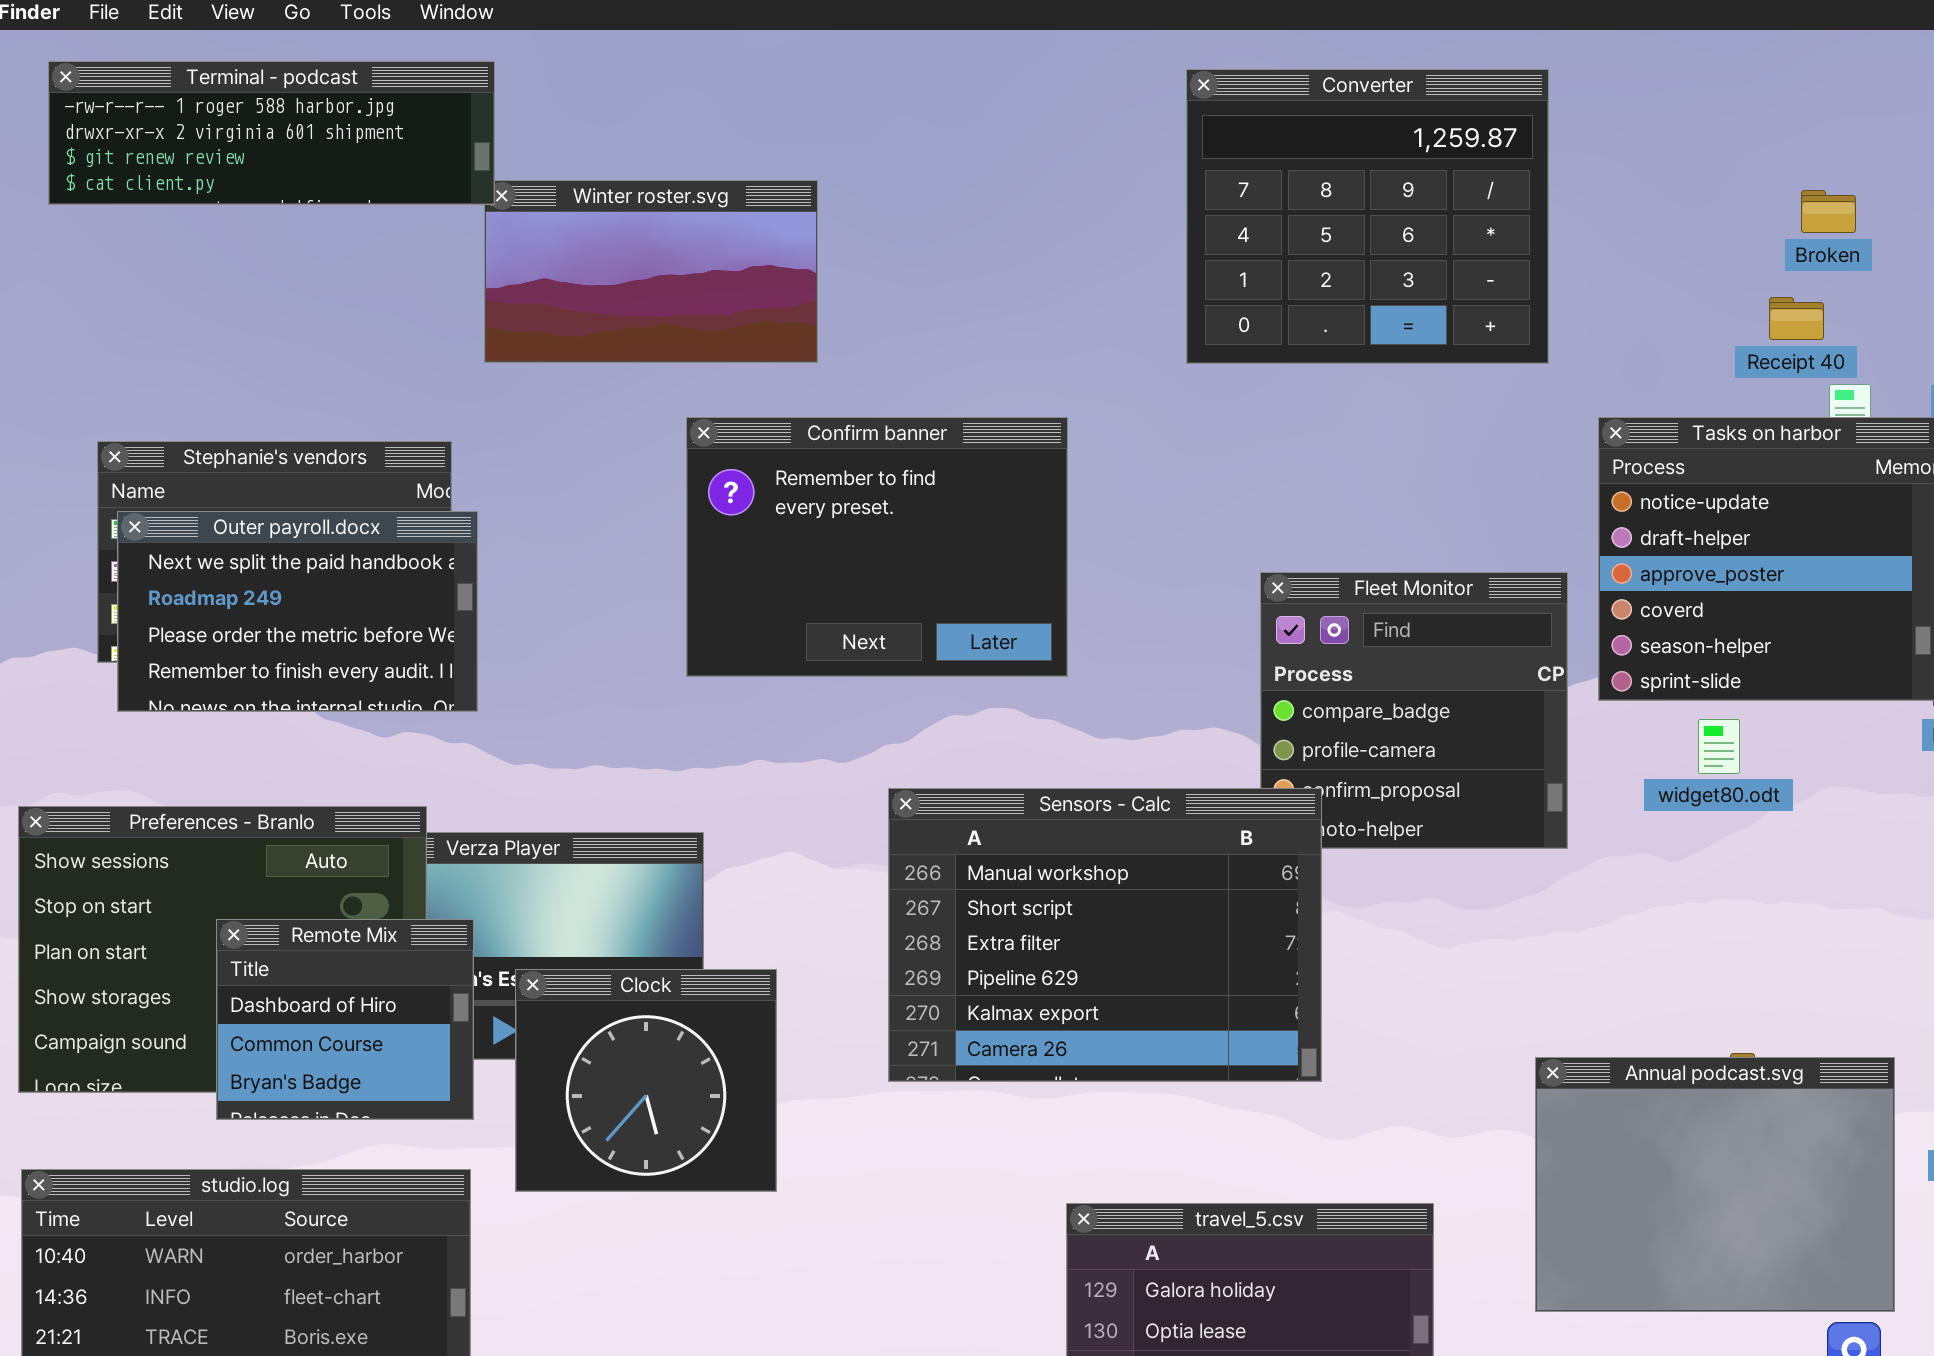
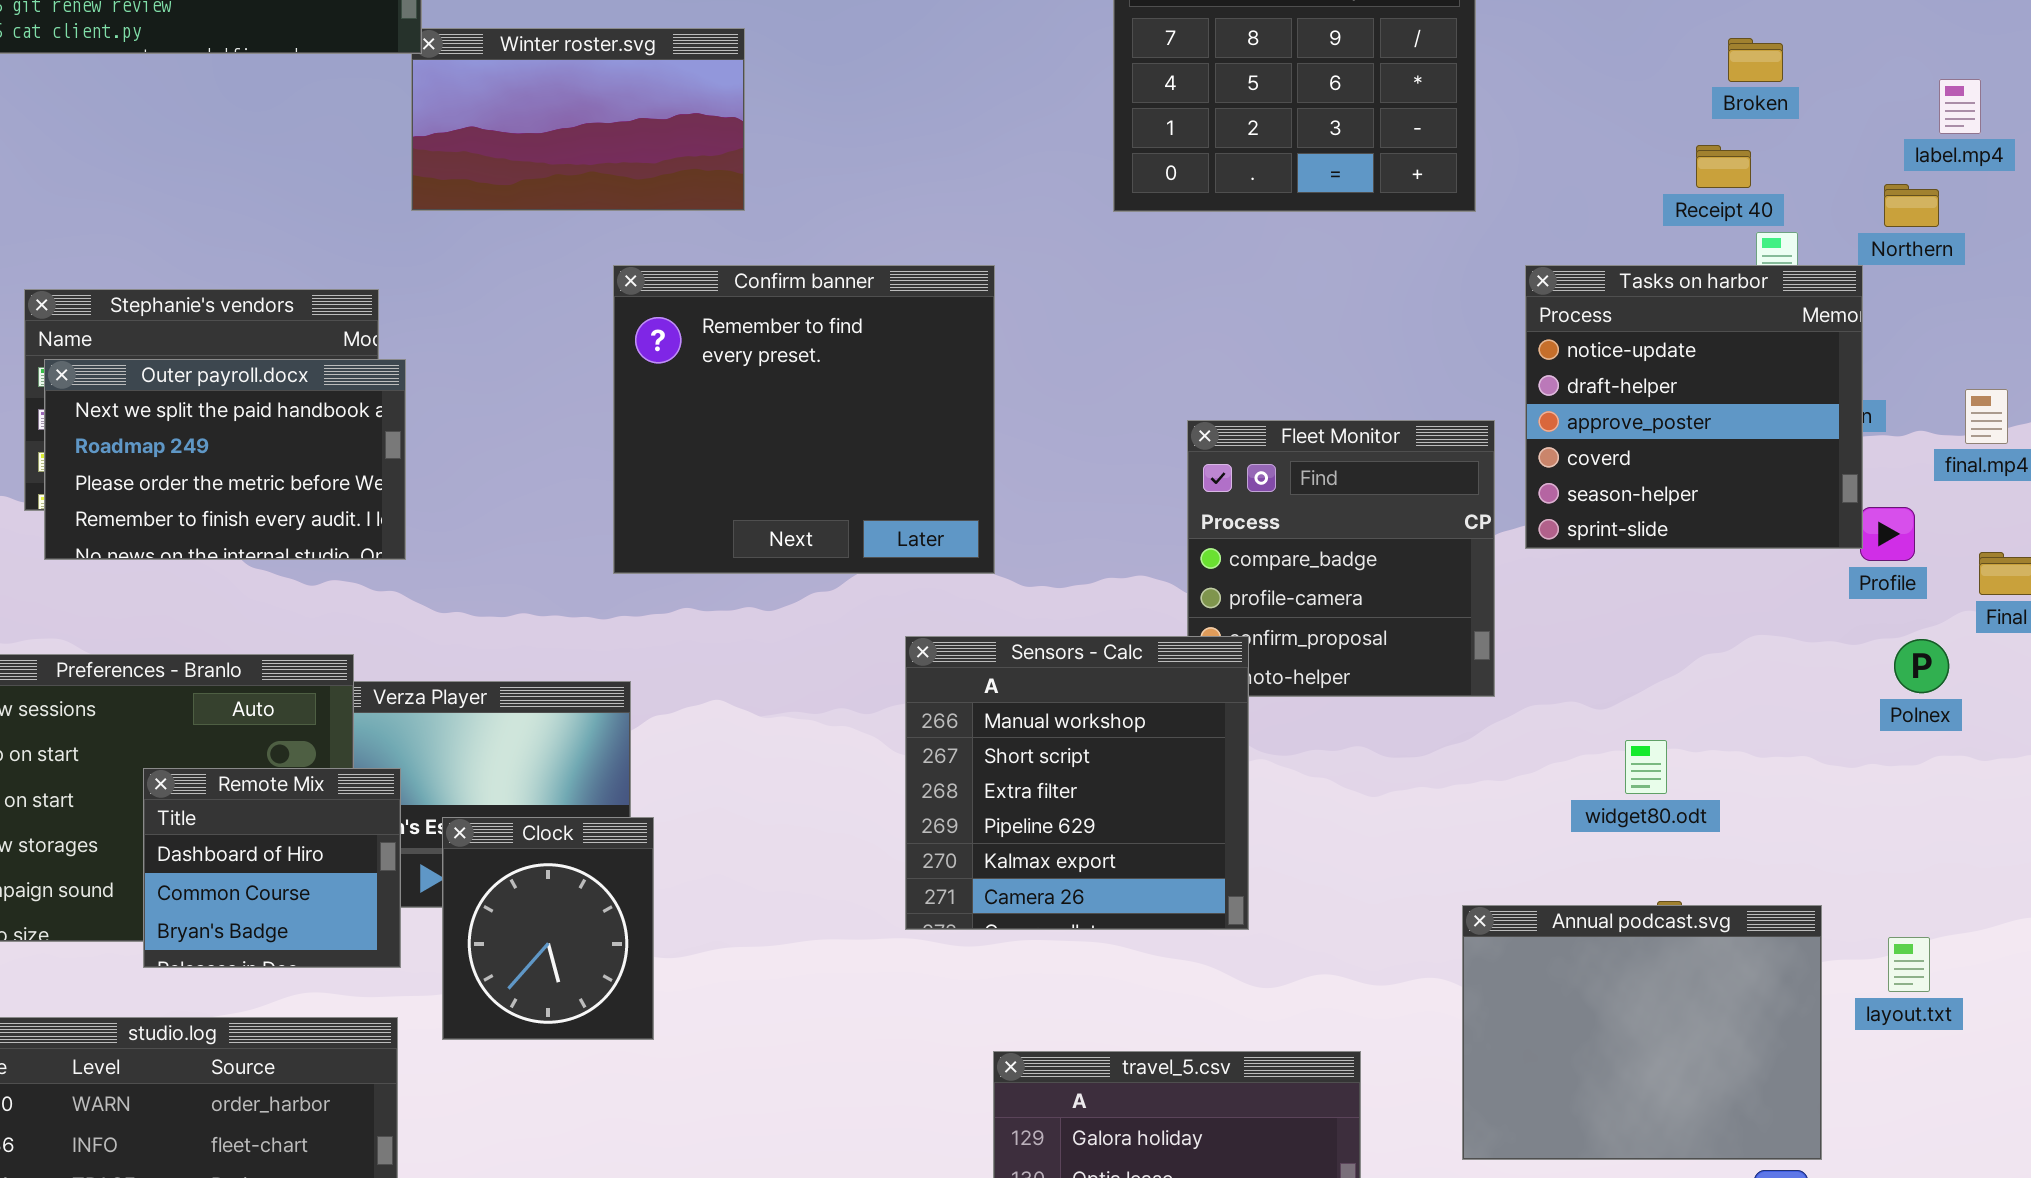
Confirm banner: [686,417,1068,677] -> [613,265,995,574], resized
widget80.odt: [1698,719,1740,774] -> [1625,740,1667,794], moved
Sensors - Calc: [888,788,1322,1082] -> [905,636,1249,930], resized
Clock: [515,969,777,1192] -> [442,817,654,1040], resized

